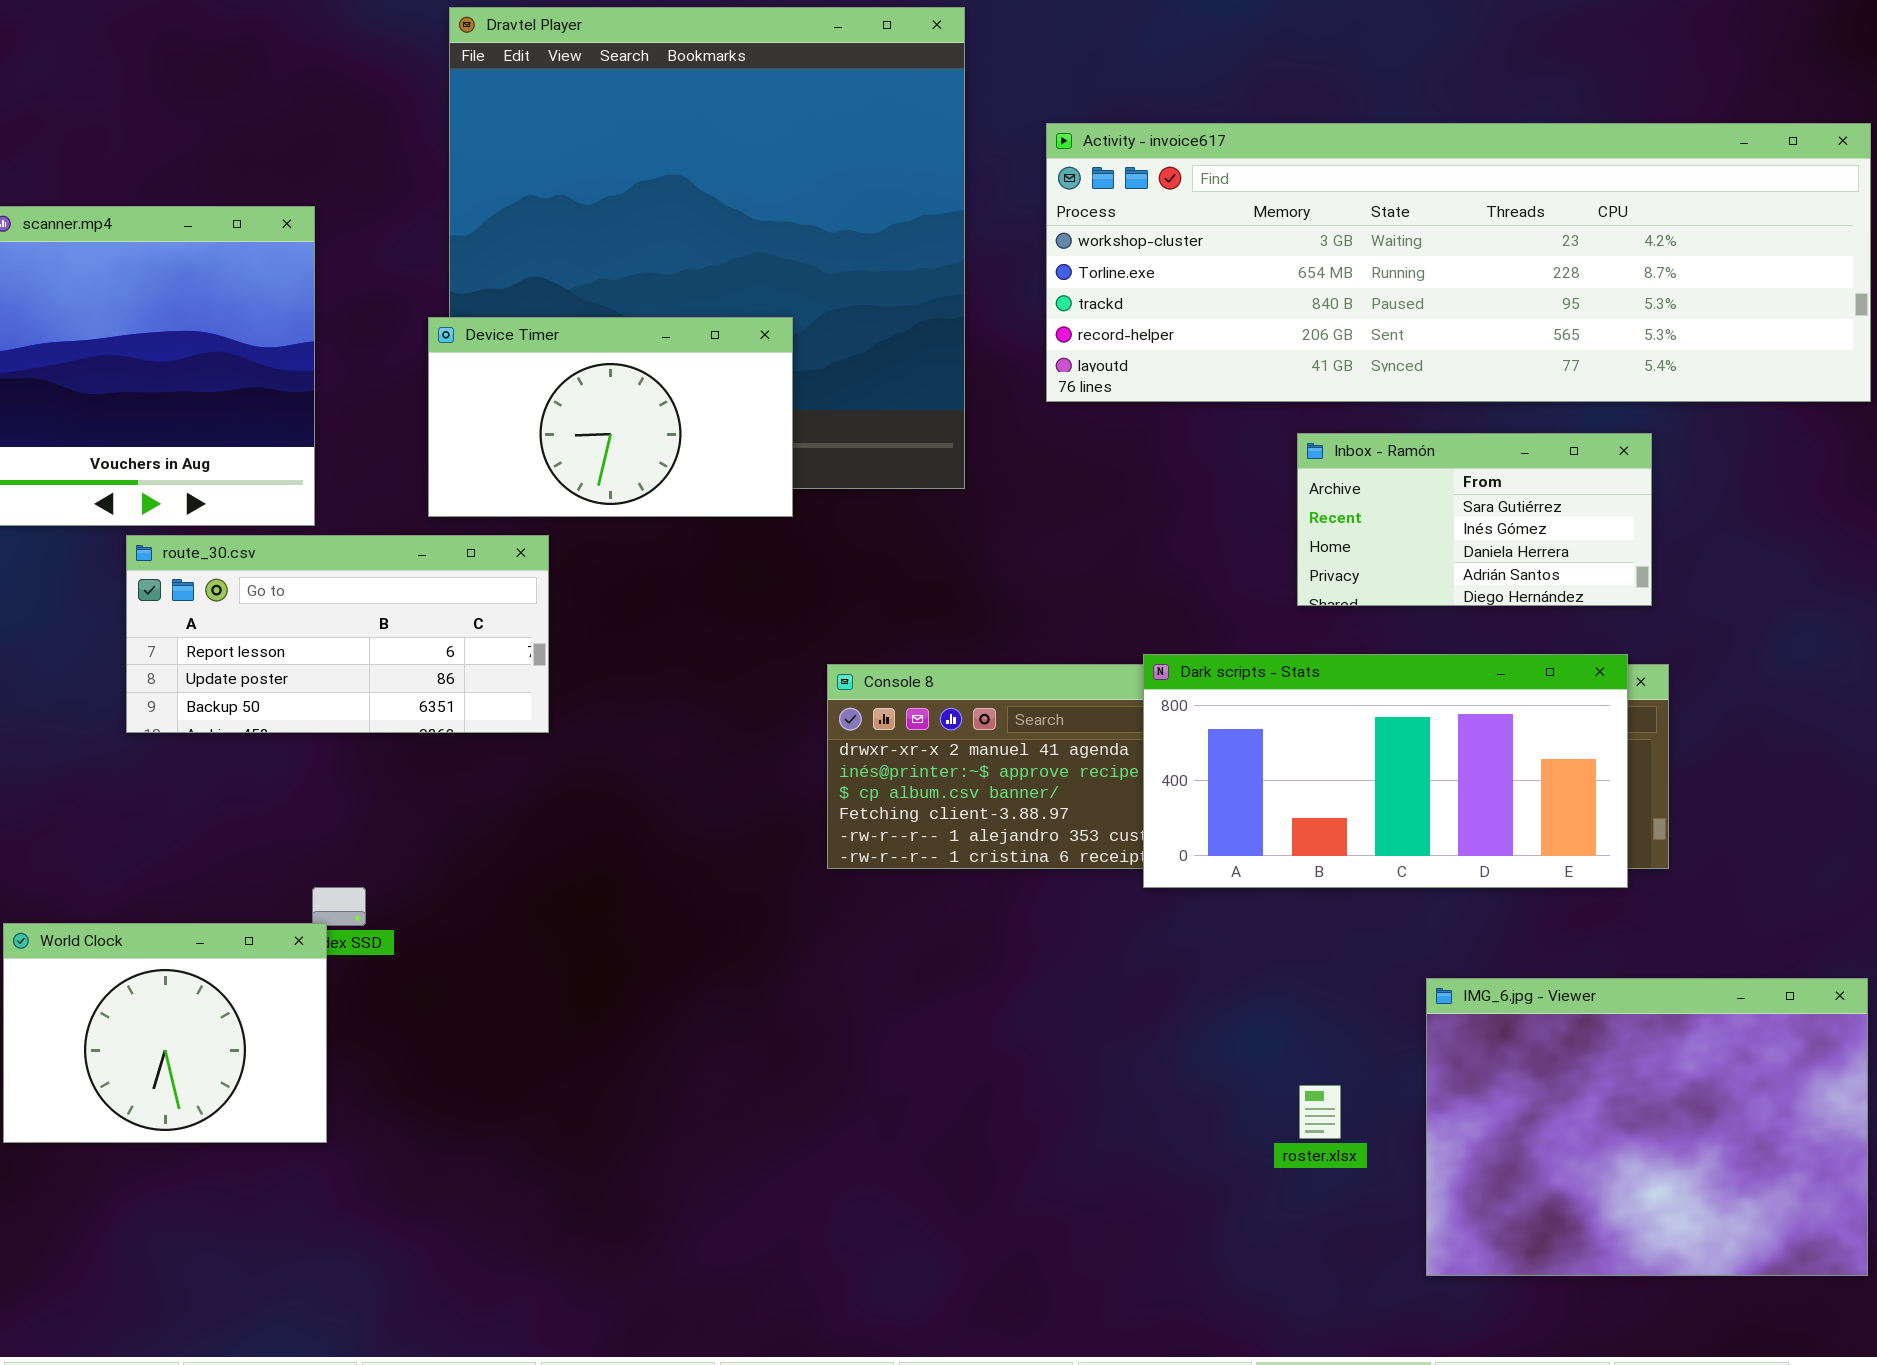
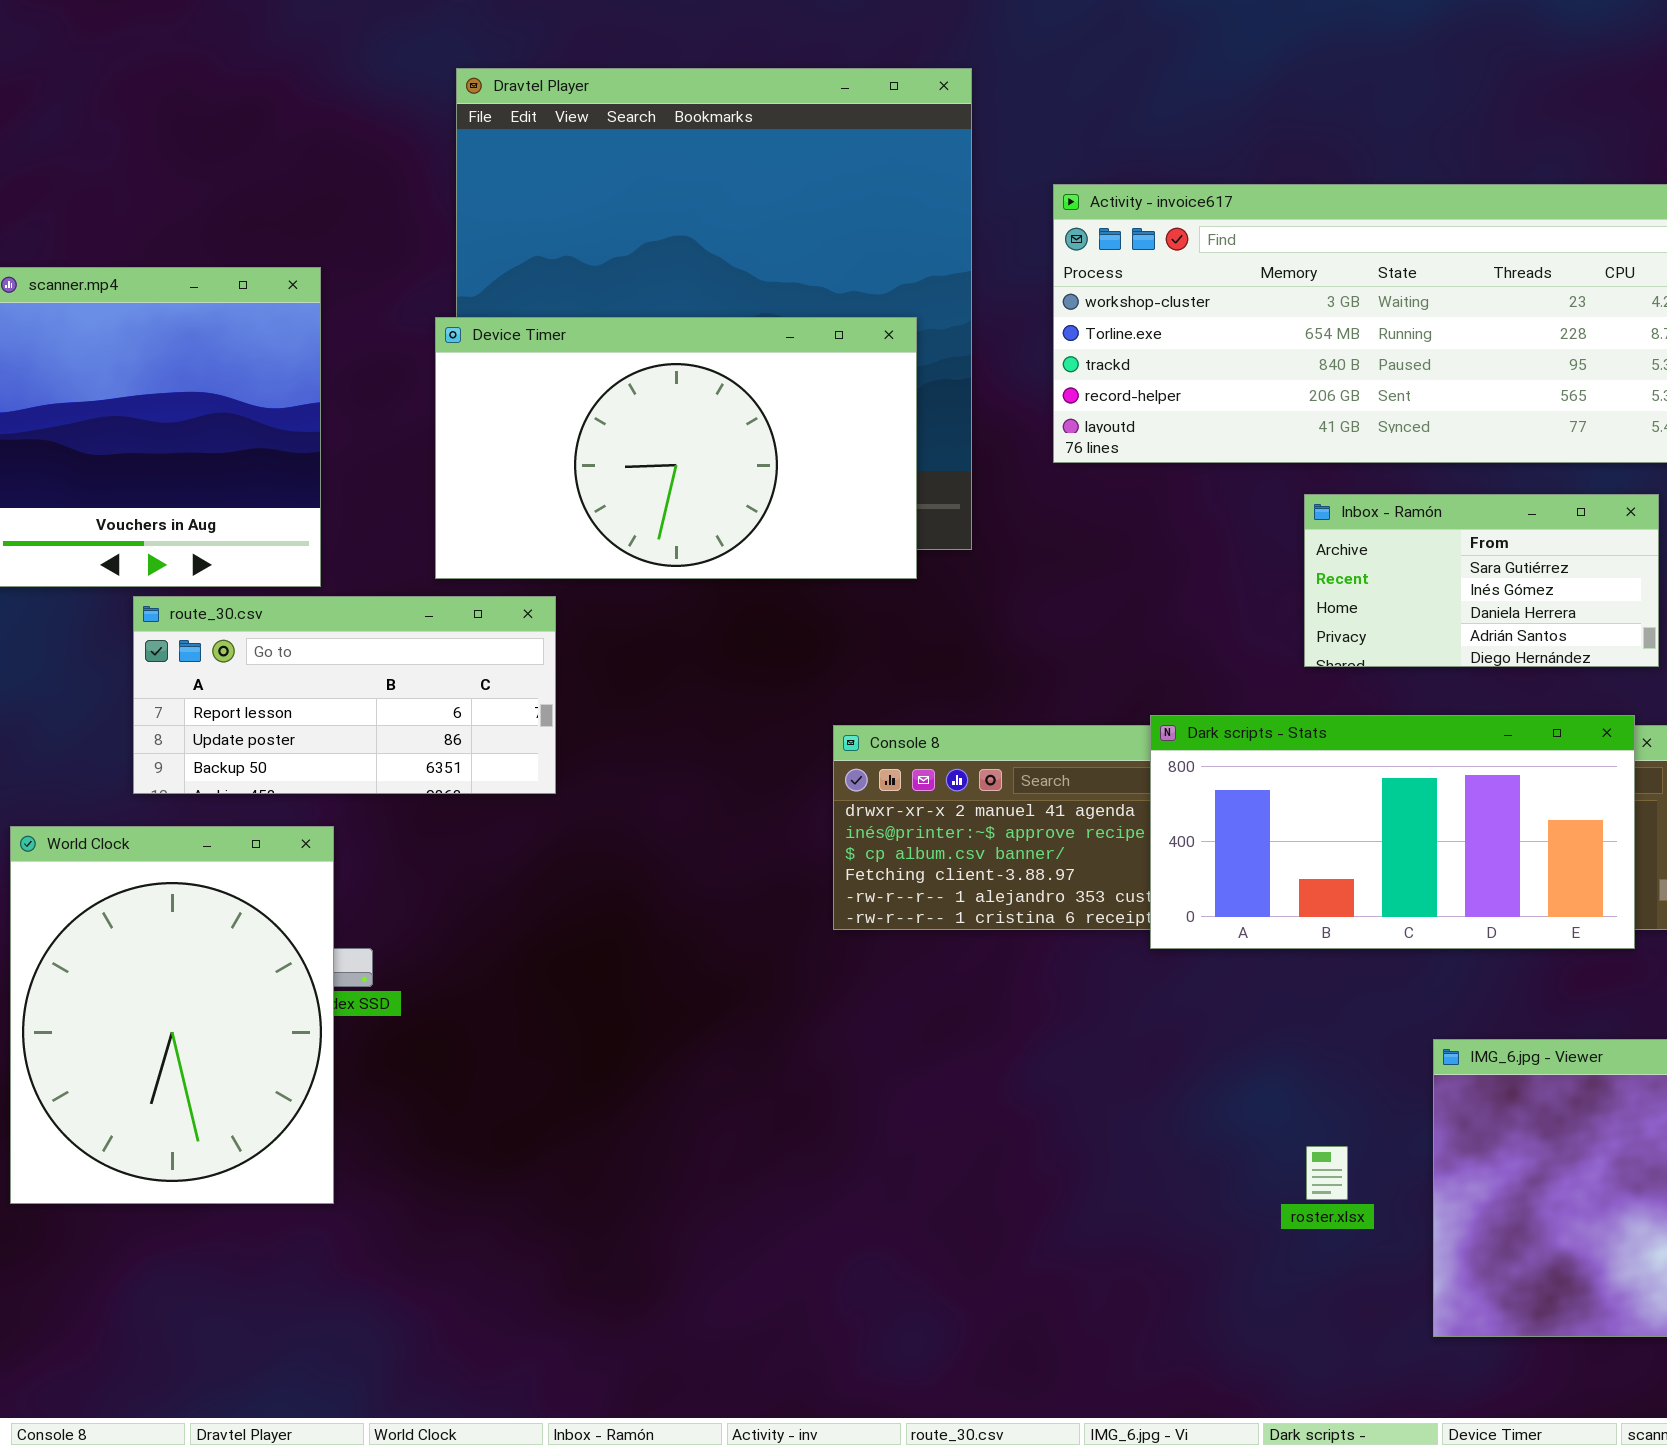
Device Timer: [428,317,793,517] -> [435,317,917,579], resized
World Clock: [3,923,327,1143] -> [10,826,334,1204], resized

